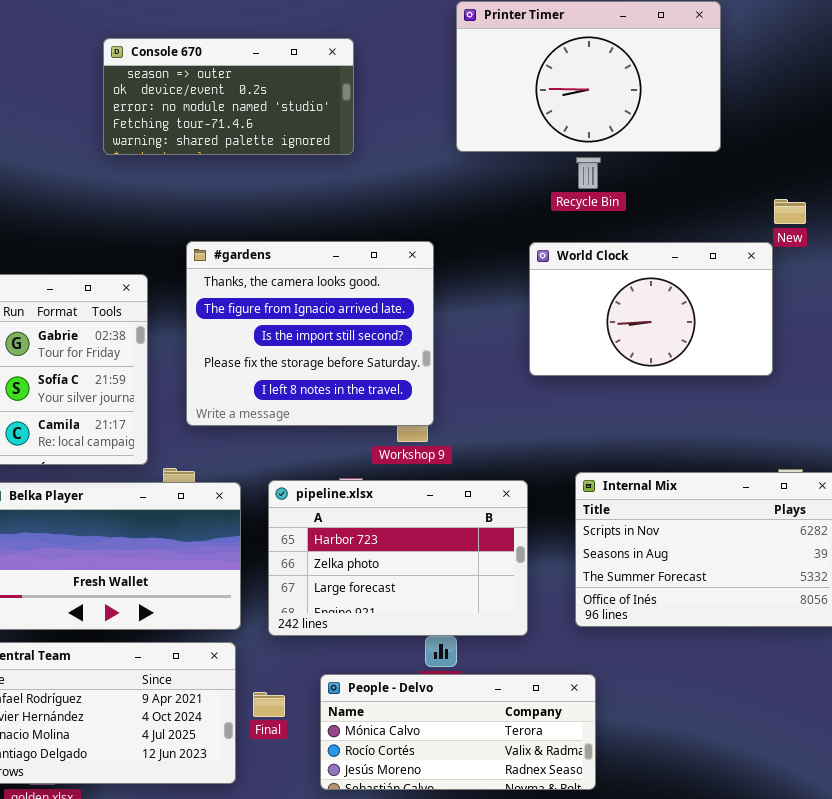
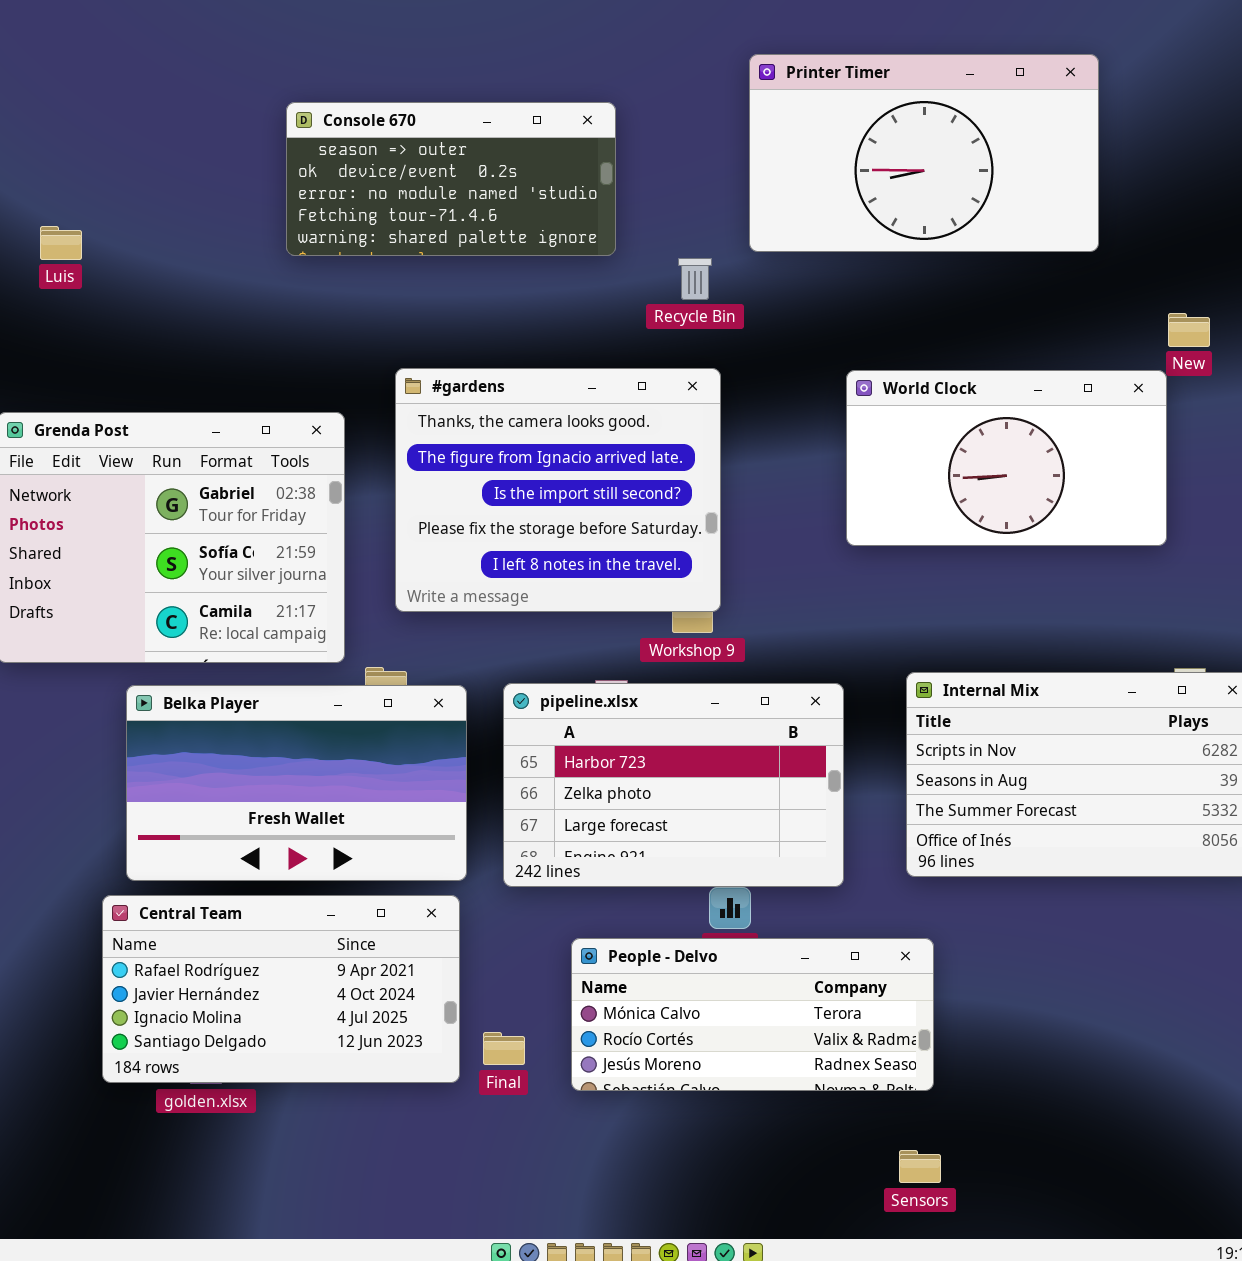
Recycle Bin: [576,157,601,189] -> [678,258,712,300], moved
Final: [253,692,285,717] -> [483,1032,525,1065], moved

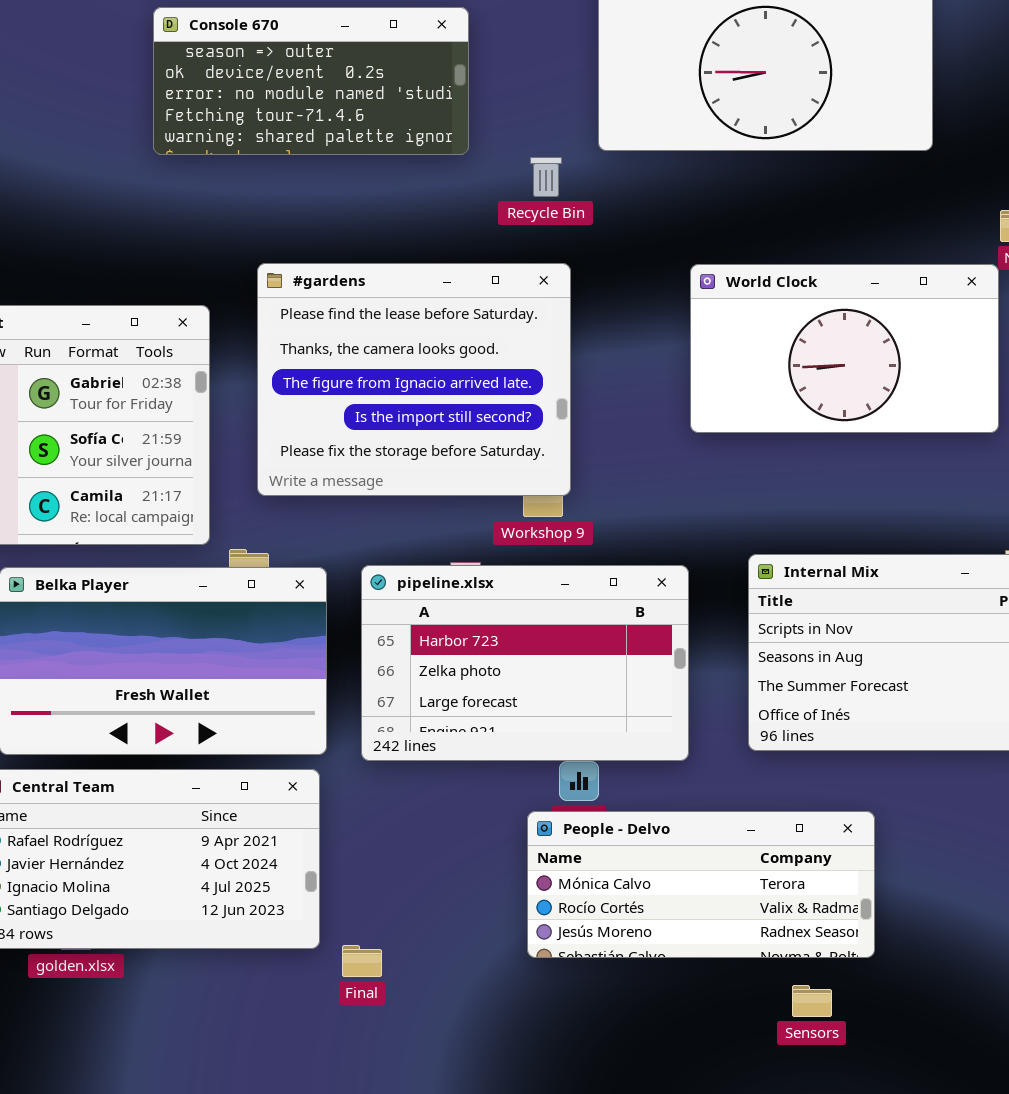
#gardens: [395,368,721,612] -> [257,263,571,496], scrolled up 1 row
People - Delvo: [571,938,934,1091] -> [527,811,875,958], moved
Final: [483,1032,525,1065] -> [342,945,382,977], moved
Sensors: [899,1150,941,1183] -> [792,985,832,1017], moved

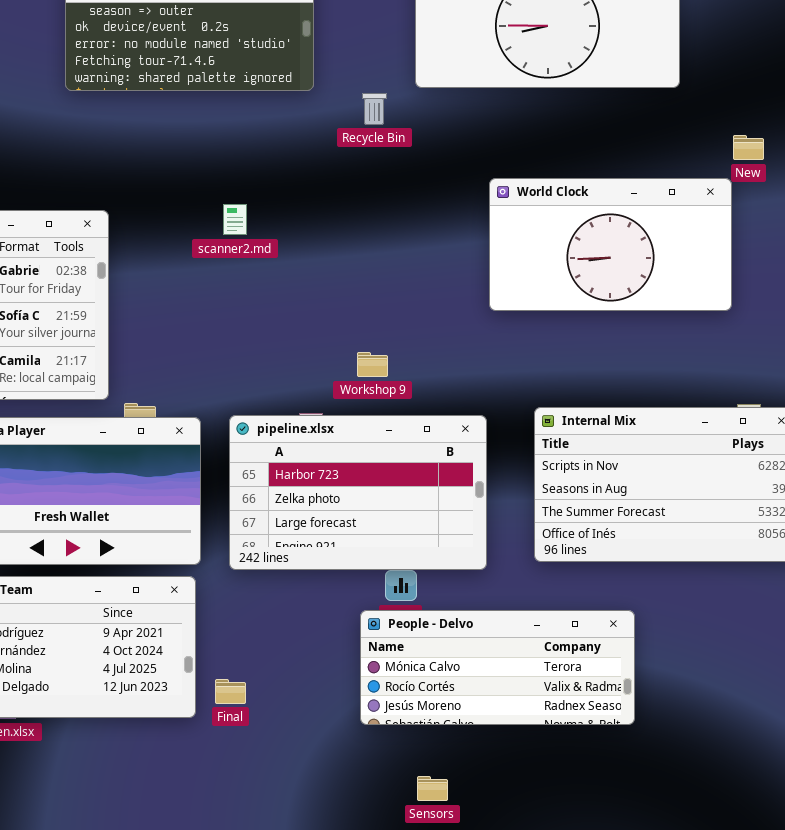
#gardens: [257,263,571,496] -> none, closed
Final: [342,945,382,977] -> [215,679,246,704], moved
Sensors: [792,985,832,1017] -> [417,776,448,801], moved

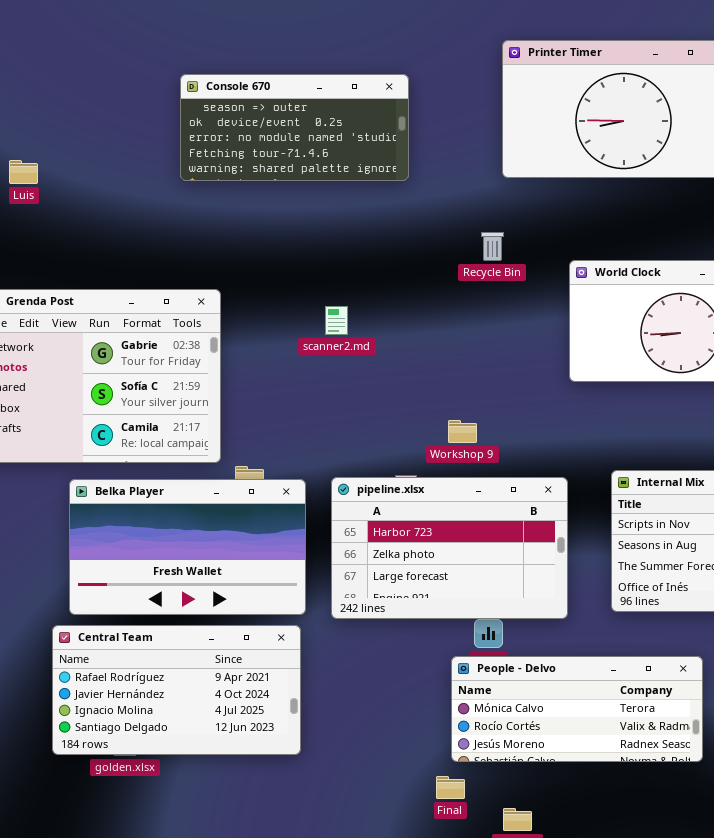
Recycle Bin: [362,93,387,125] -> [481,232,504,261], moved
scanner2.md: [223,204,247,235] -> [325,306,348,335], moved
Final: [215,679,246,704] -> [436,776,465,799], moved

